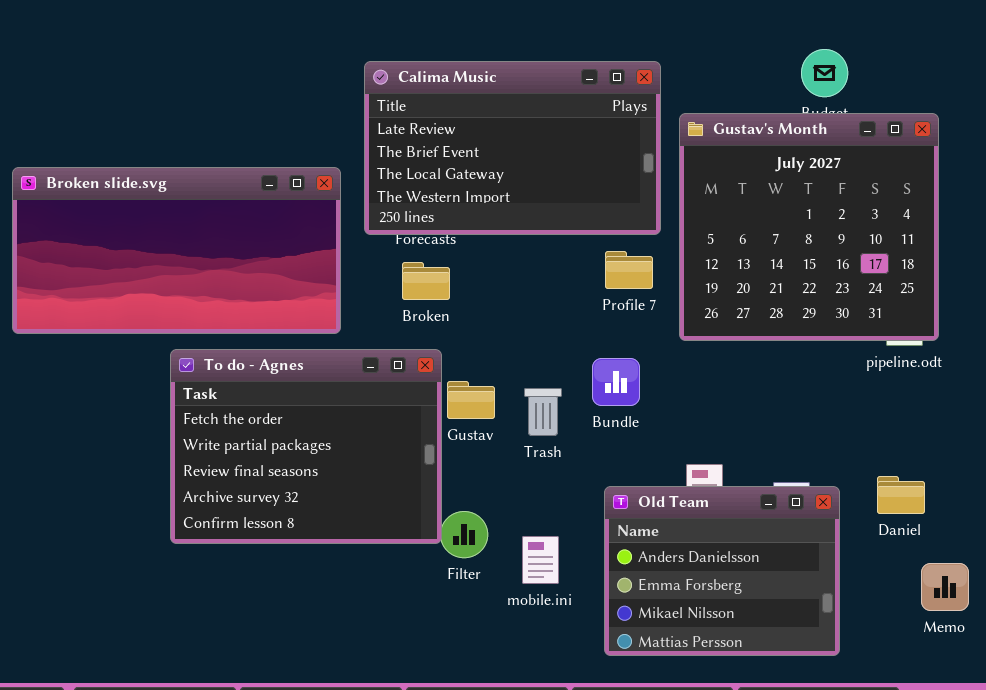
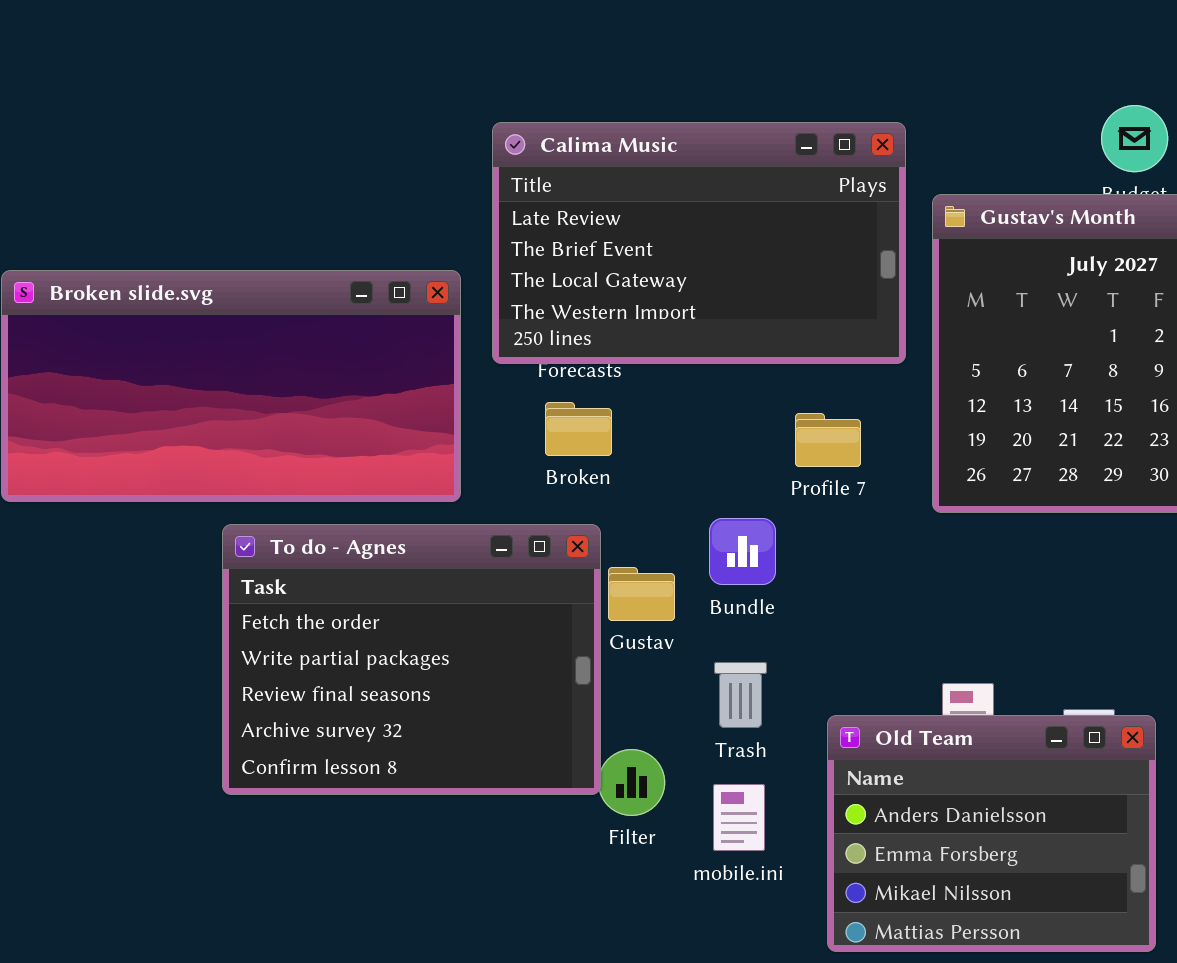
Profile 7: [605,251,653,289] -> [795,413,861,467], moved
Bundle: [592,358,640,406] -> [709,518,776,585], moved
Trash: [524,388,562,436] -> [714,662,767,728], moved

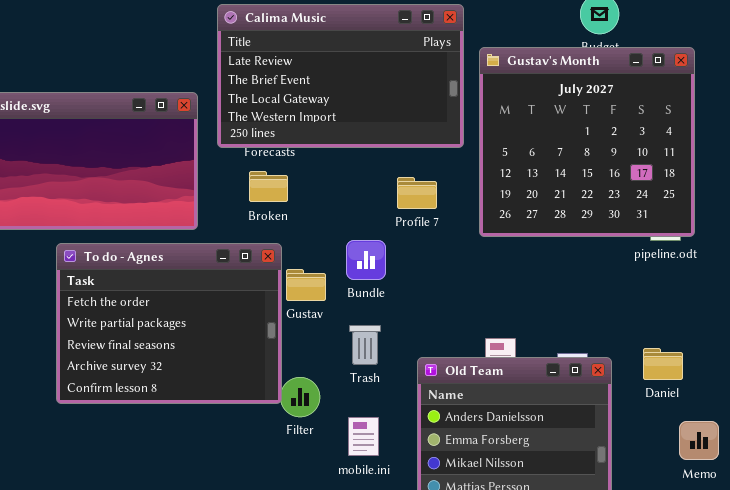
mobile.ini: [713,784,765,851] -> [348,417,379,456], moved

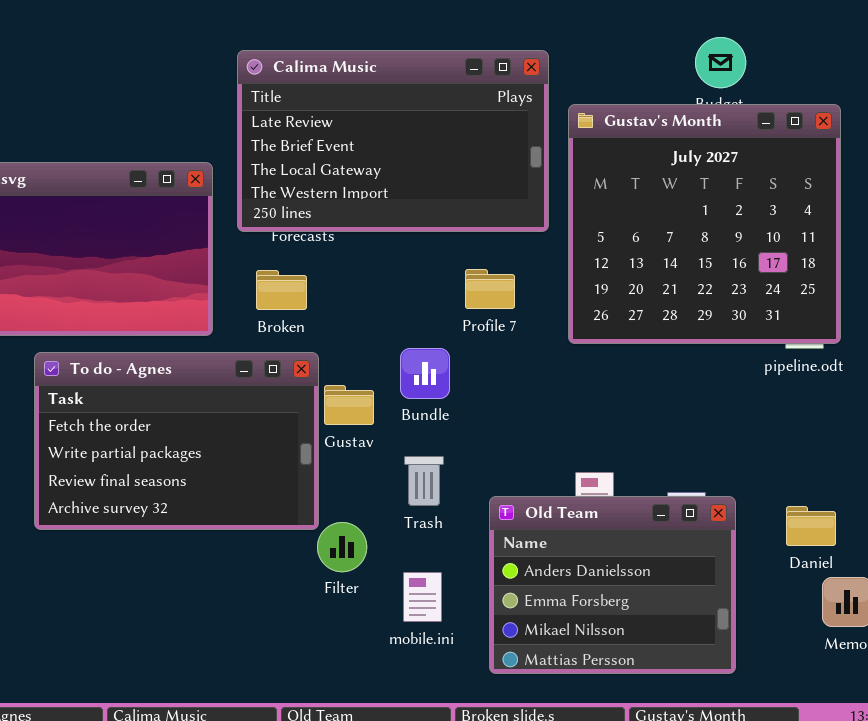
Broken: [249,171,288,202] -> [256,270,307,310], moved
To do - Agnes: [56,243,282,404] -> [34,352,319,530], resized
Daniel: [643,348,683,380] -> [786,506,836,546], moved

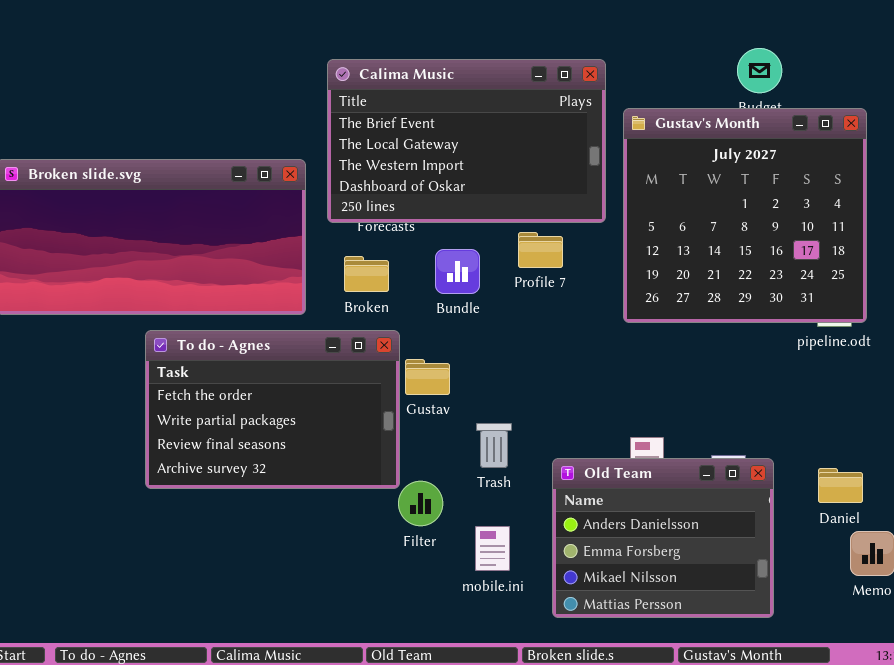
Calima Music: [237,50,549,232] -> [327,59,606,223], scrolled down 1 row
Profile 7: [465,269,515,309] -> [518,232,563,268], moved
Bundle: [400,348,450,399] -> [435,249,480,294], moved

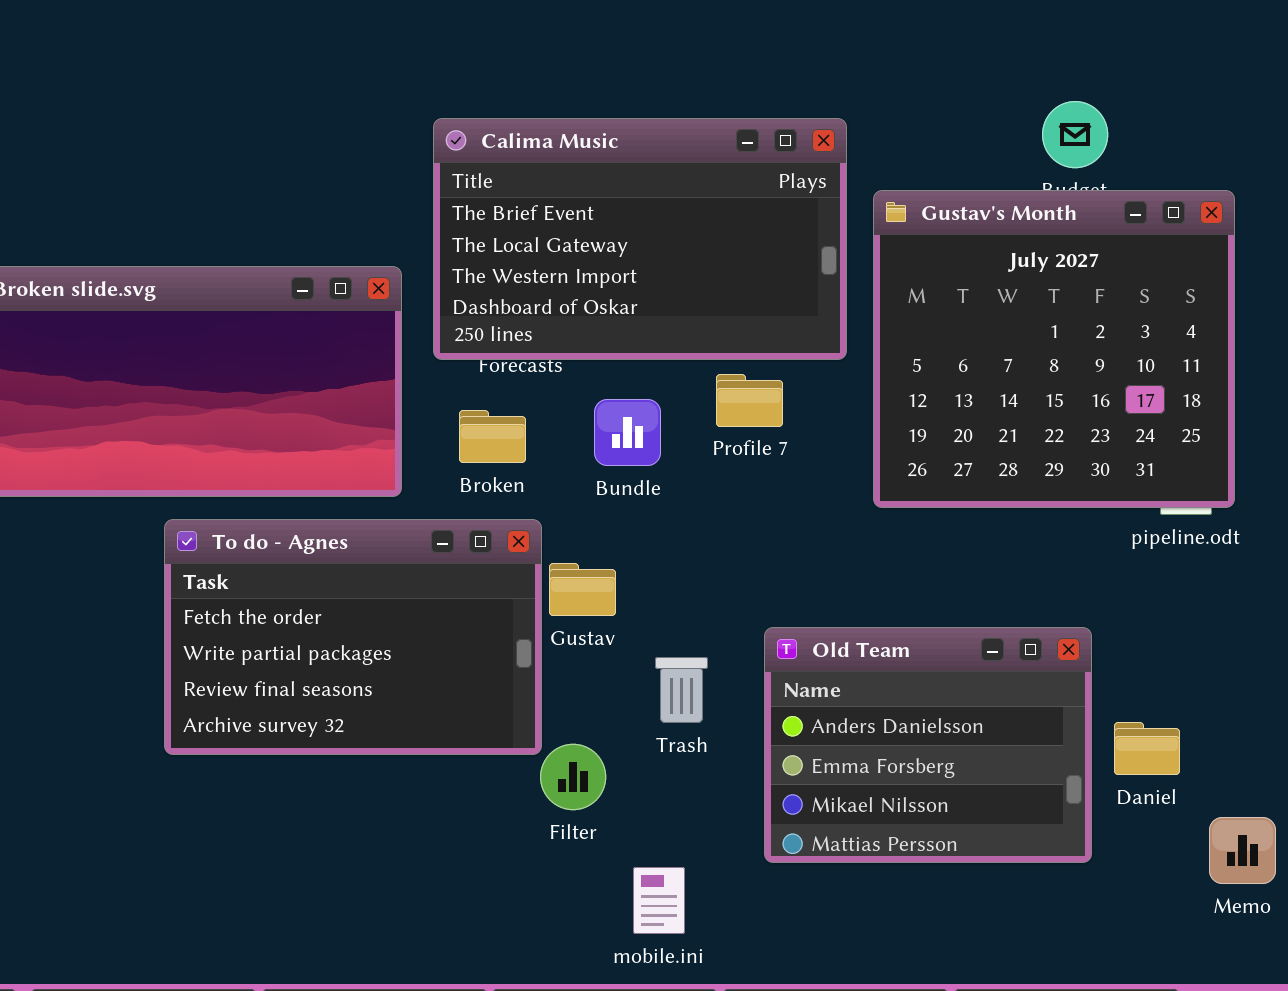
Old Team: [552,458,774,618] -> [764,627,1092,863], moved
Daniel: [818,468,863,503] -> [1114,722,1180,775], moved
mobile.ini: [475,526,510,571] -> [633,867,685,934], moved

